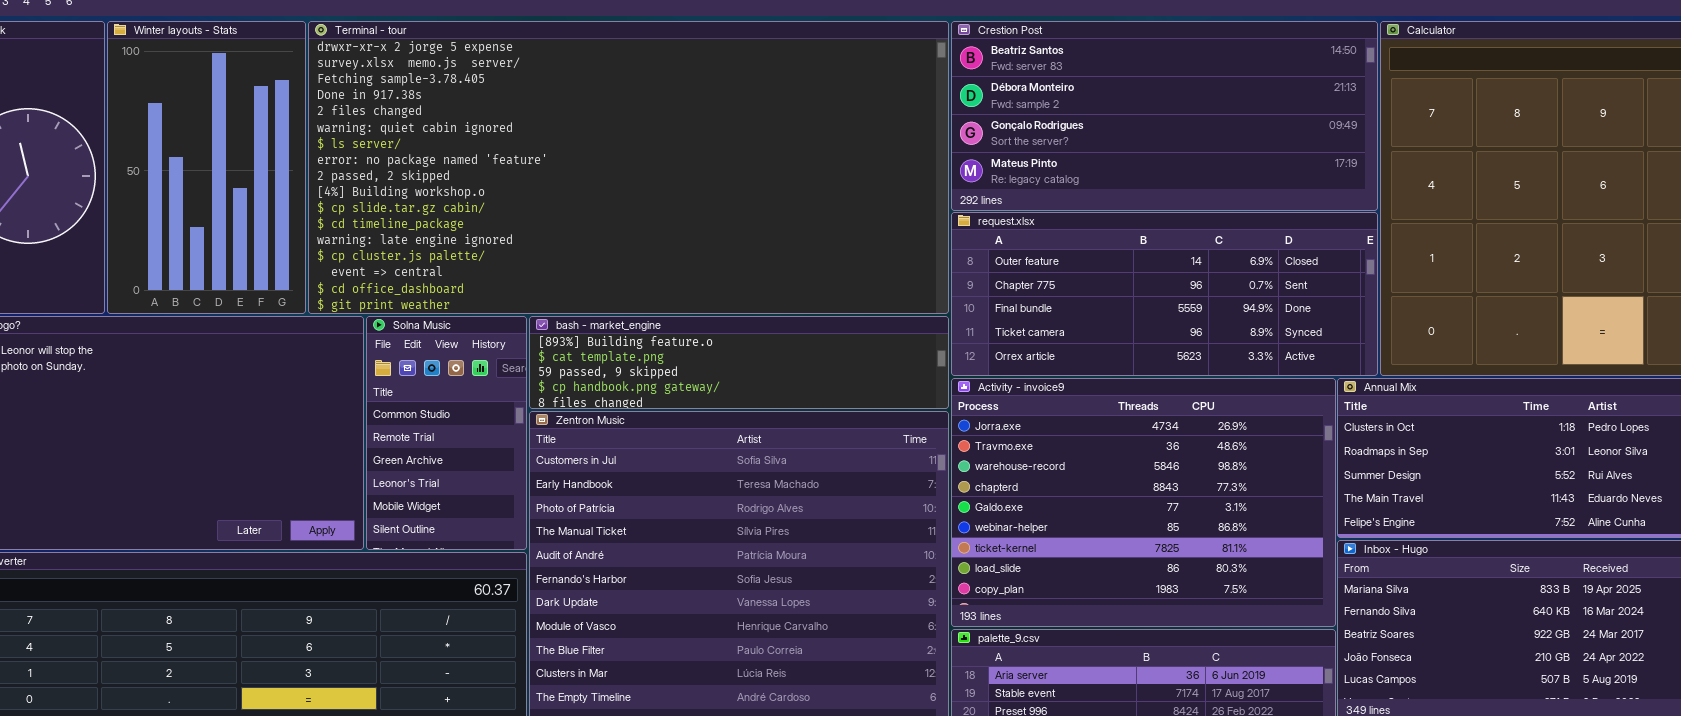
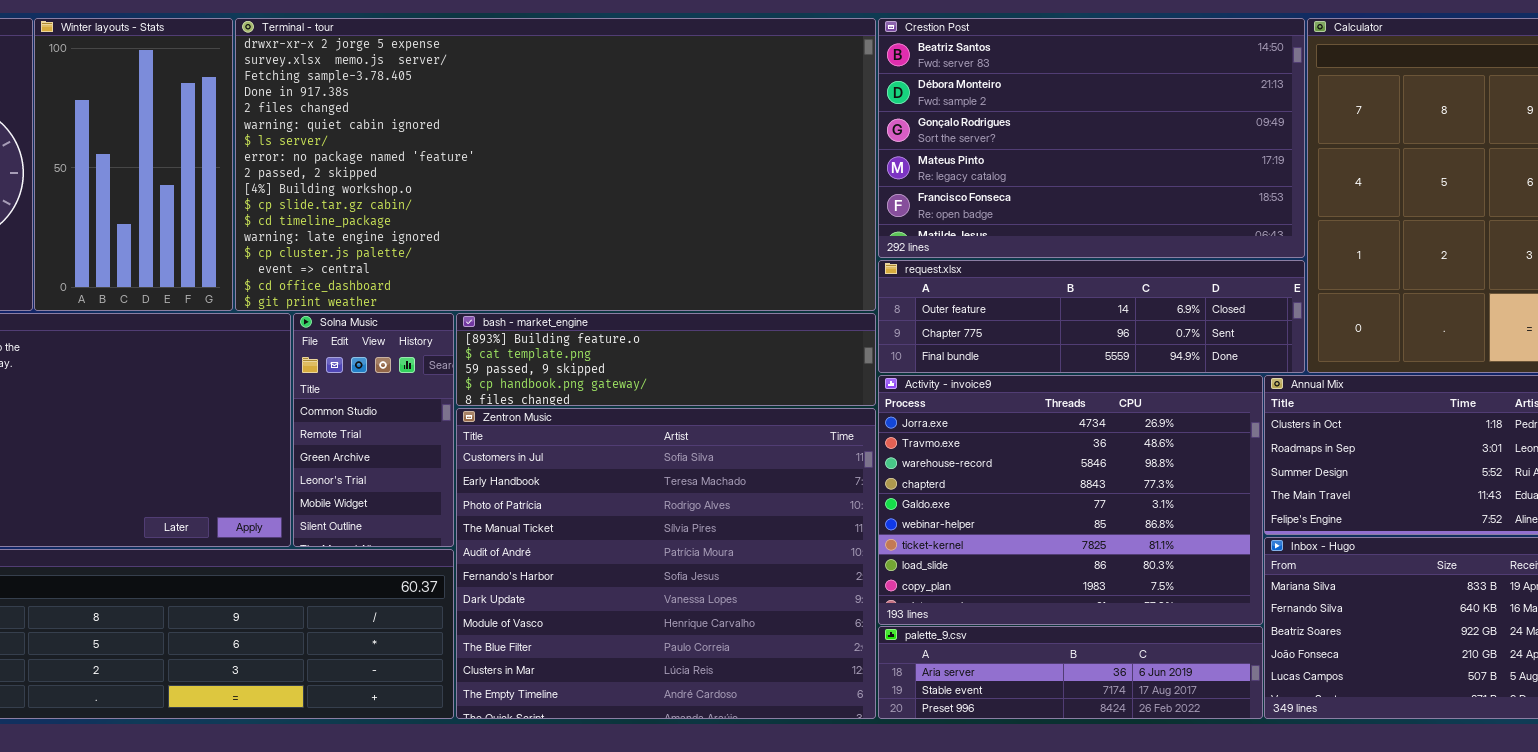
Crestion Post: [951,21,1378,211] -> [878,18,1305,258], resized
request.xlsx: [951,212,1378,376] -> [878,260,1305,373], resized

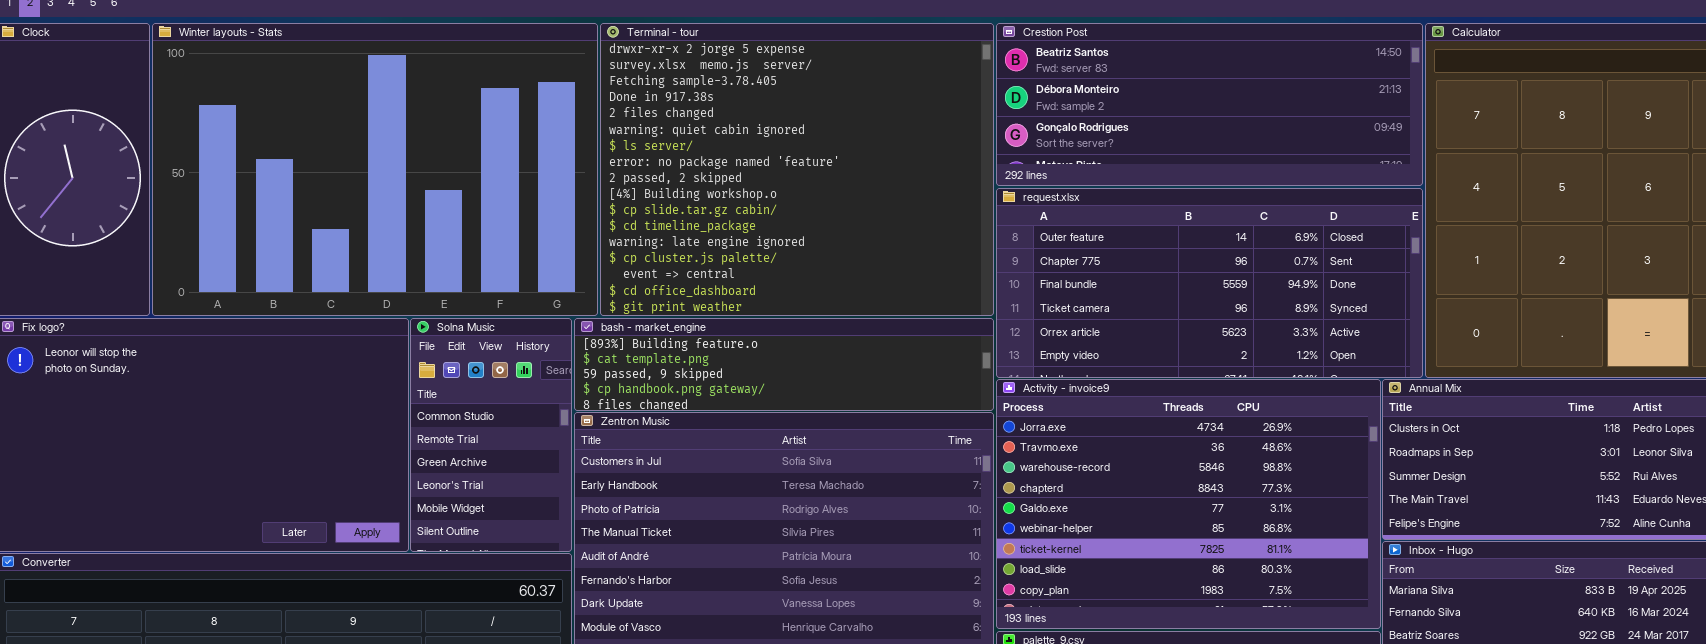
Winter layouts - Stats: [34,18,233,311] -> [152,23,598,316], resized
Terminal - tour: [235,18,876,311] -> [600,23,994,316], resized
Crestion Post: [878,18,1305,258] -> [996,23,1423,186], resized
request.xlsx: [878,260,1305,373] -> [996,188,1423,378], resized

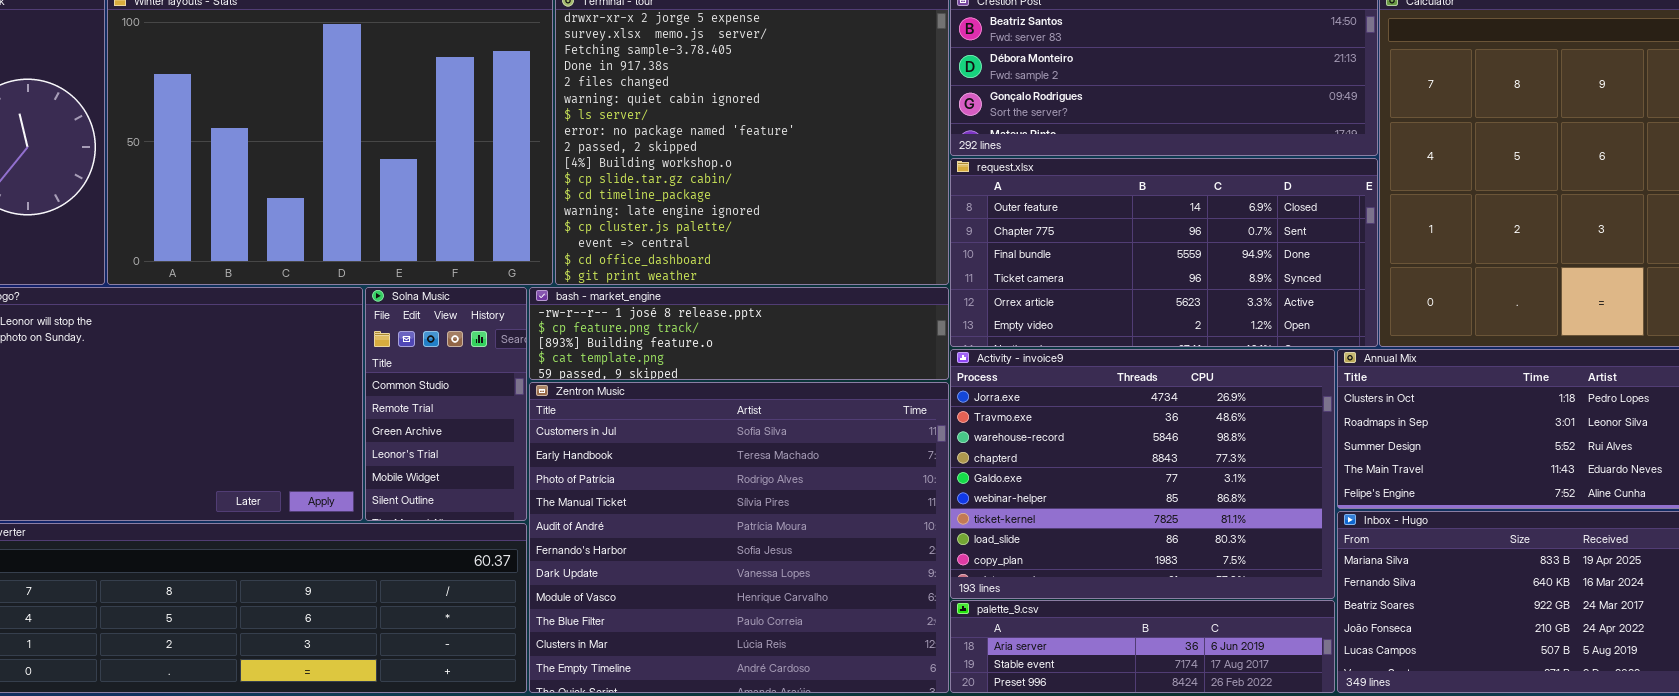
bash - market_engine: [574,318,994,411] -> [529,287,949,380], scrolled up 2 rows

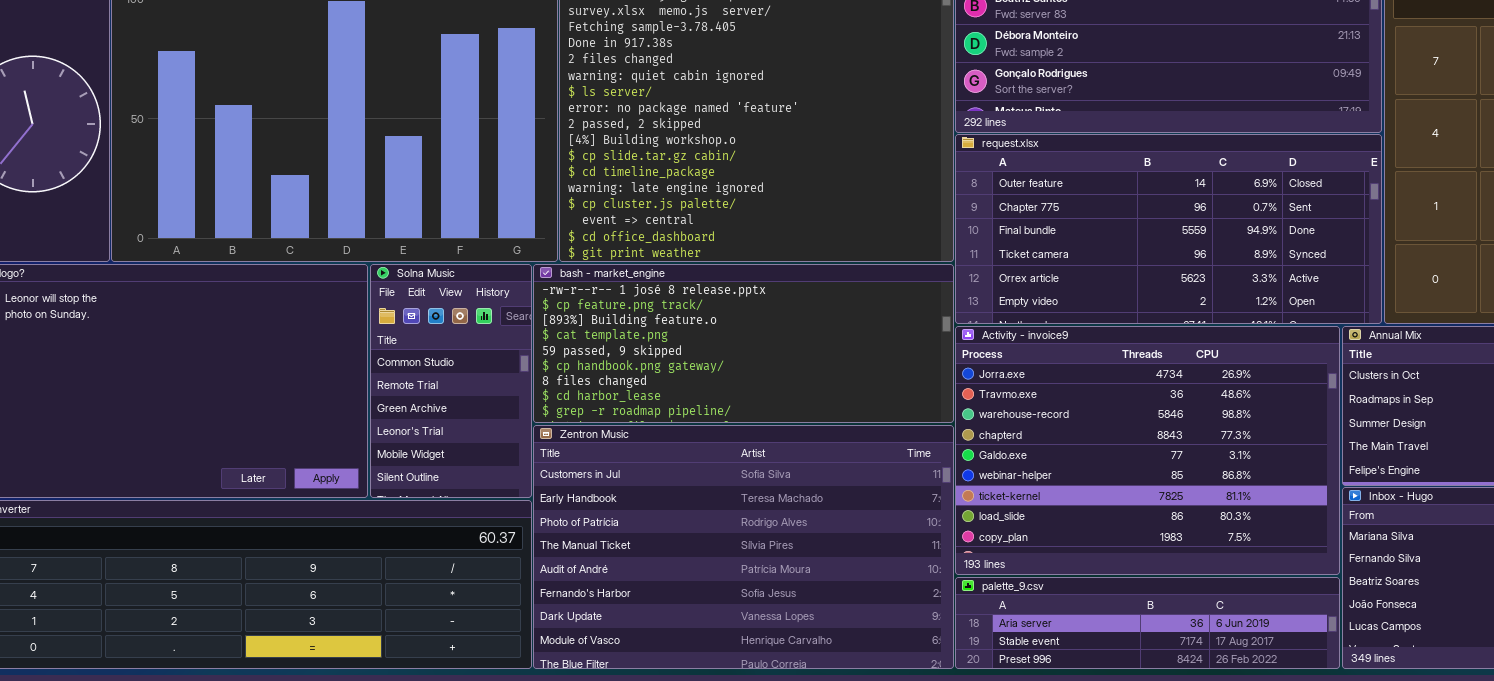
bash - market_engine: [529,287,949,380] -> [533,264,954,423], resized
Zentron Music: [529,382,949,693] -> [533,425,954,669], resized

